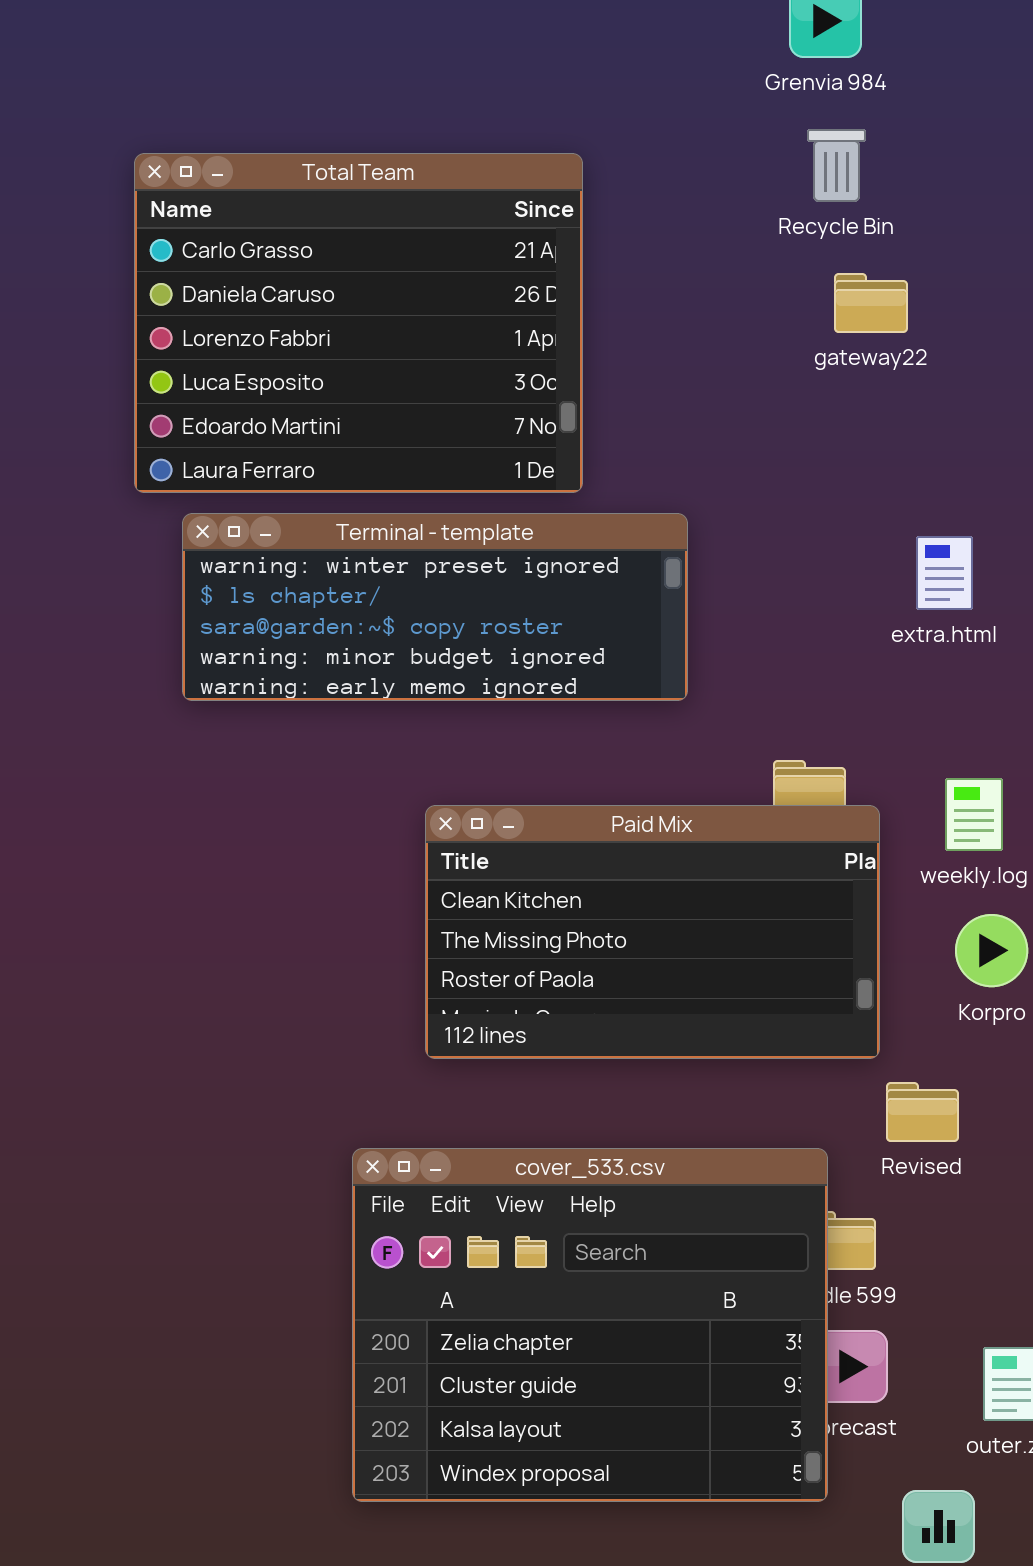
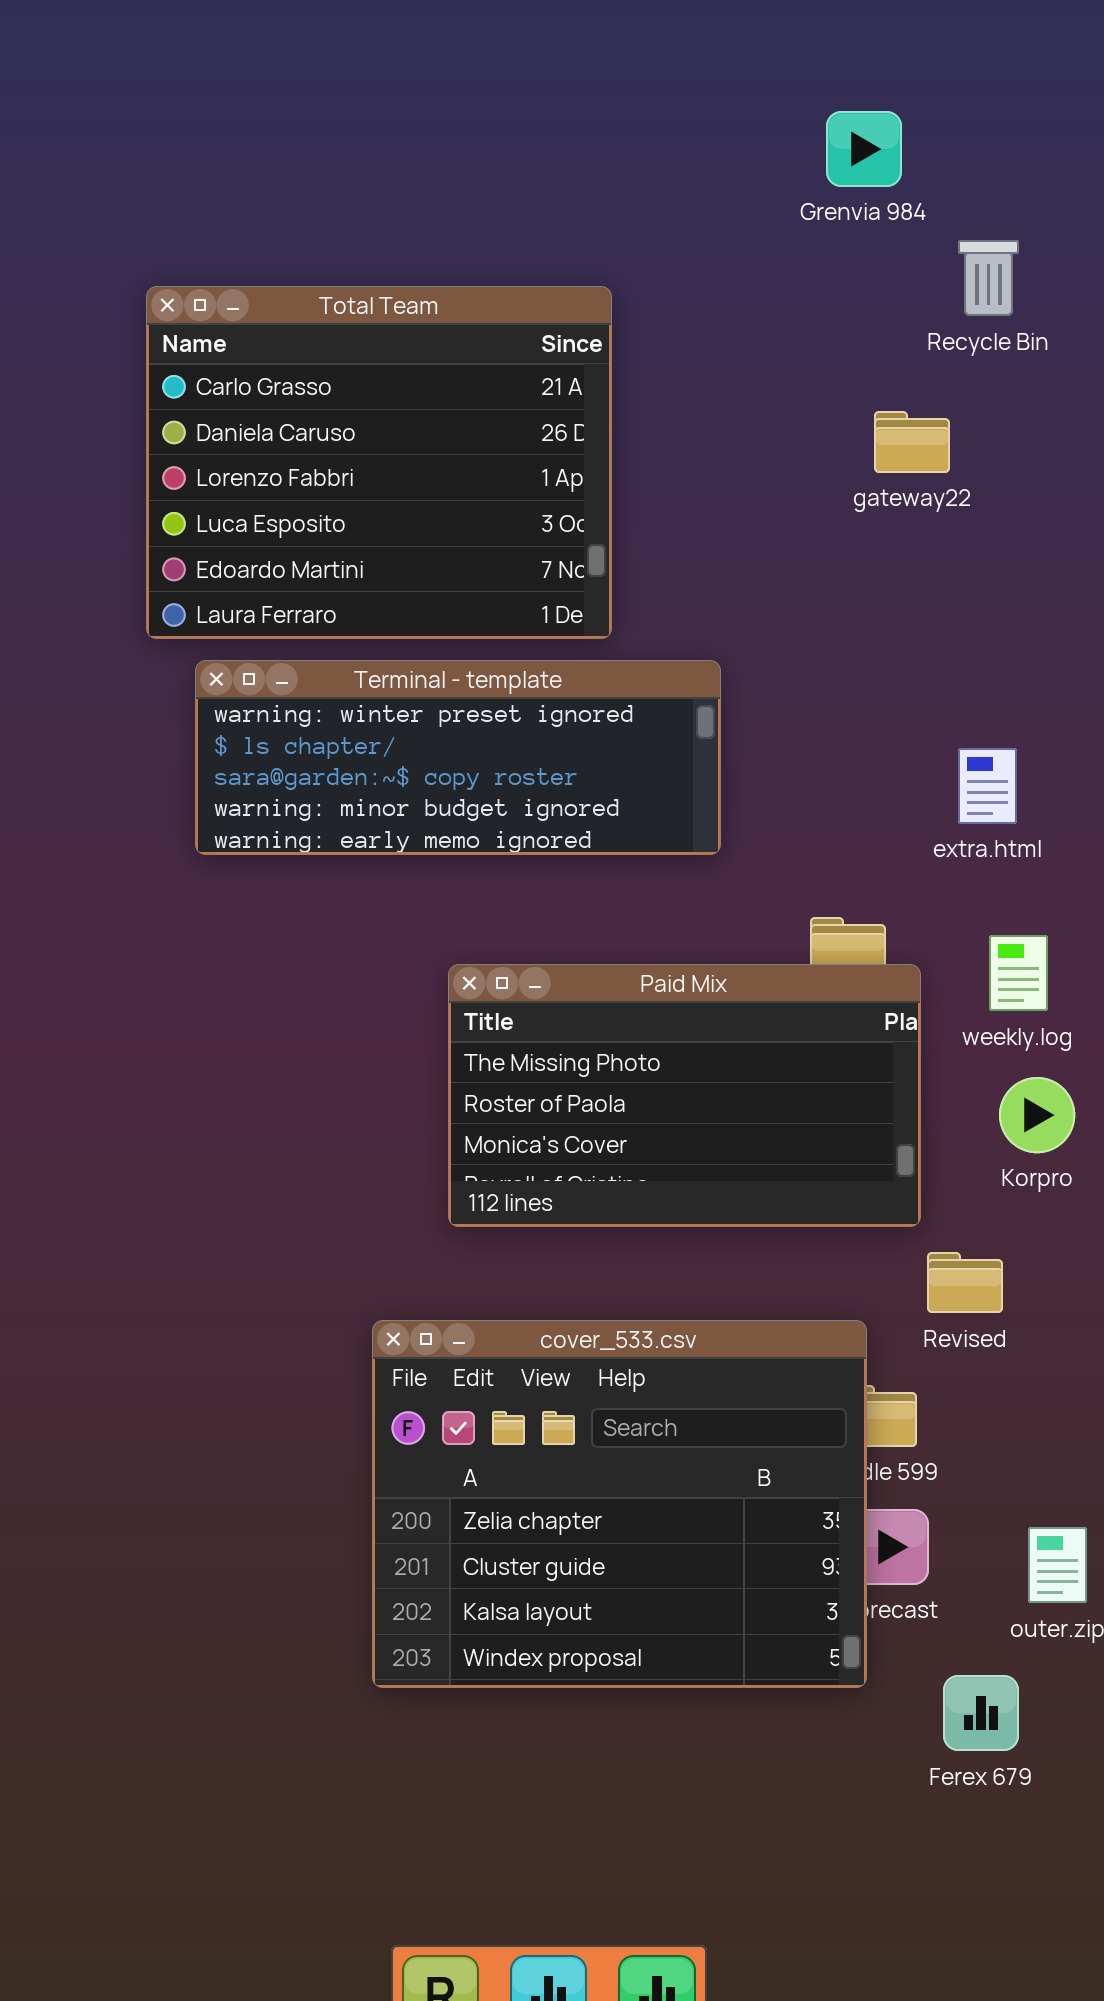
Recycle Bin: [807,129,866,202] -> [958,240,1019,316], moved
extra.html: [916,536,973,610] -> [958,748,1017,824], moved
Paid Mix: [425,805,880,1059] -> [448,964,921,1227], scrolled down 1 row

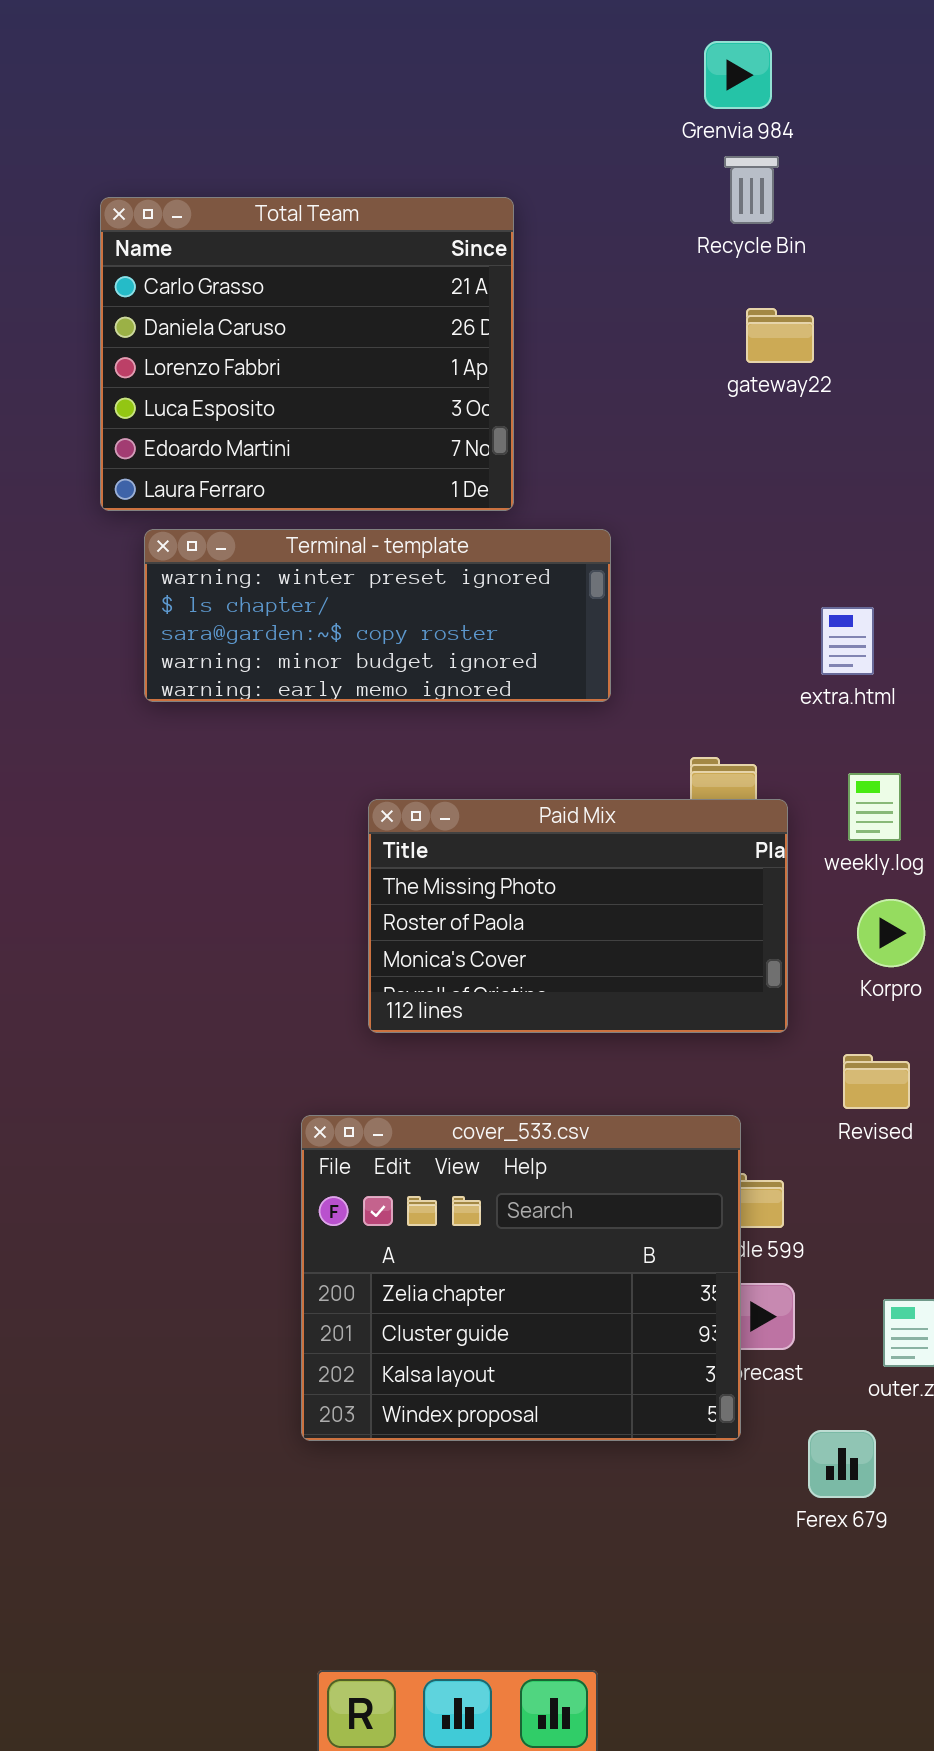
Recycle Bin: [958,240,1019,316] -> [724,156,779,224], moved
Revised: [927,1252,1003,1313] -> [843,1054,910,1109], moved

